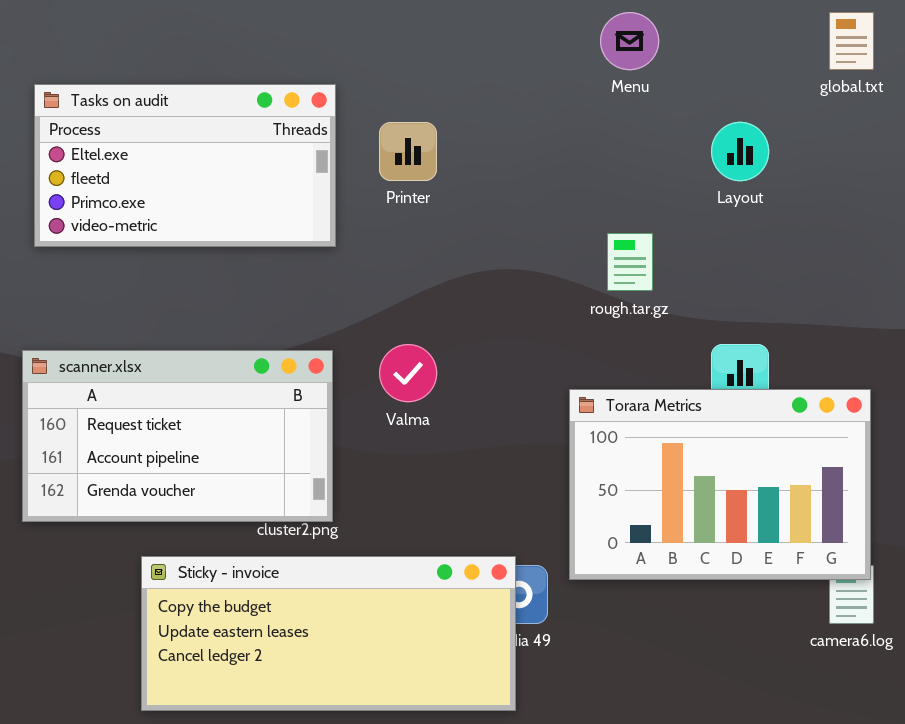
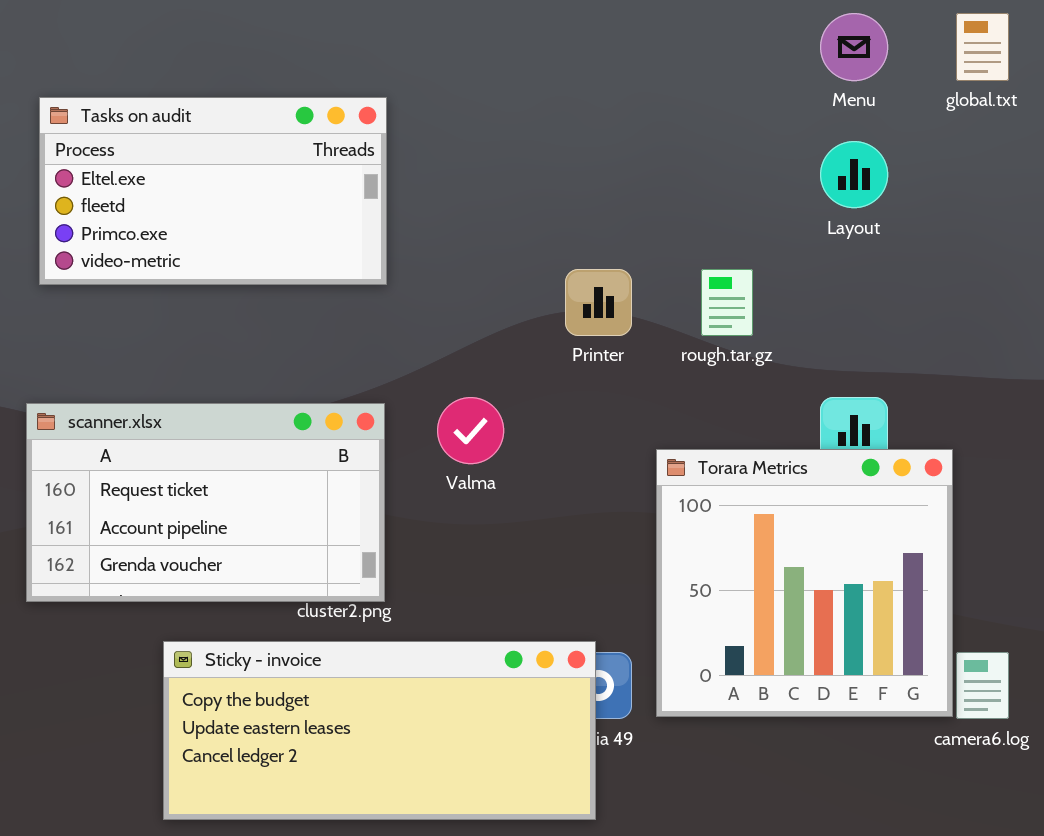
Menu: [600,12,659,70] -> [820,13,888,81], moved
Printer: [379,122,437,181] -> [565,269,632,336], moved
Torara Metrics: [569,389,871,580] -> [656,449,953,717], resized

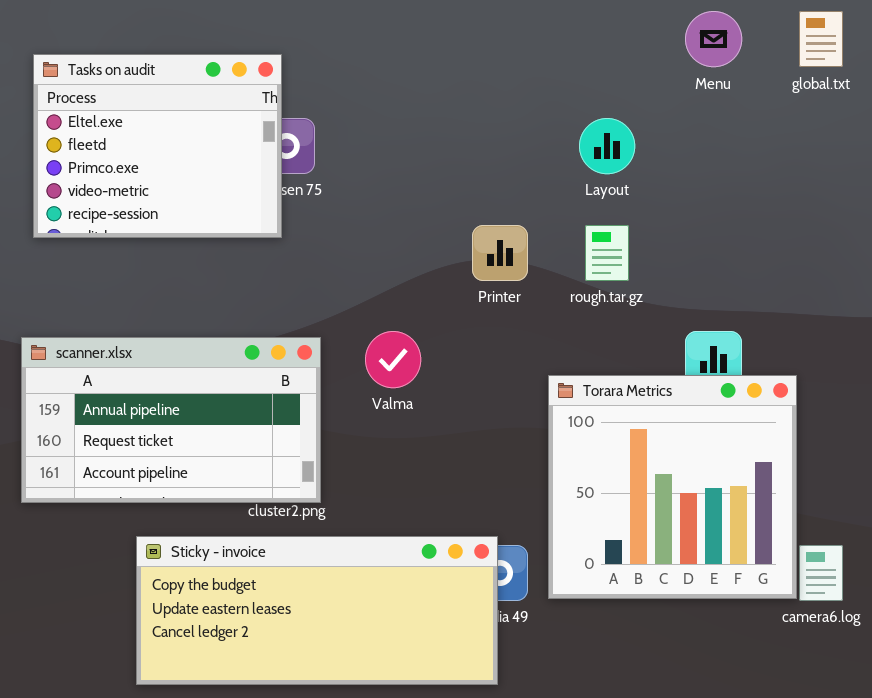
Tasks on audit: [39,97,387,285] -> [33,54,282,238], resized
Layout: [820,141,888,208] -> [579,118,635,174], moved
scanner.xlsx: [26,403,385,602] -> [21,337,321,503], scrolled up 1 row

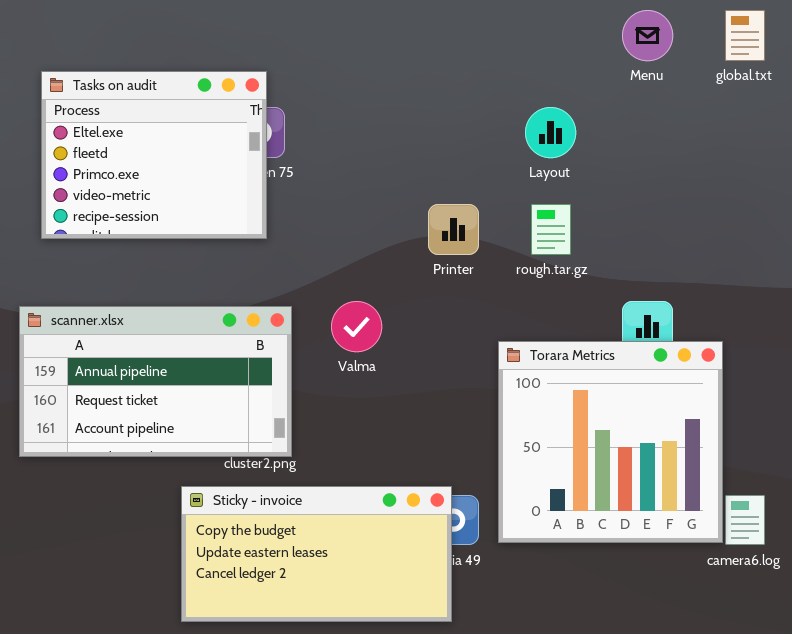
Tasks on audit: [33,54,282,238] -> [41,71,267,239], moved
Sticky - invoice: [136,536,498,685] -> [181,486,452,622], resized

